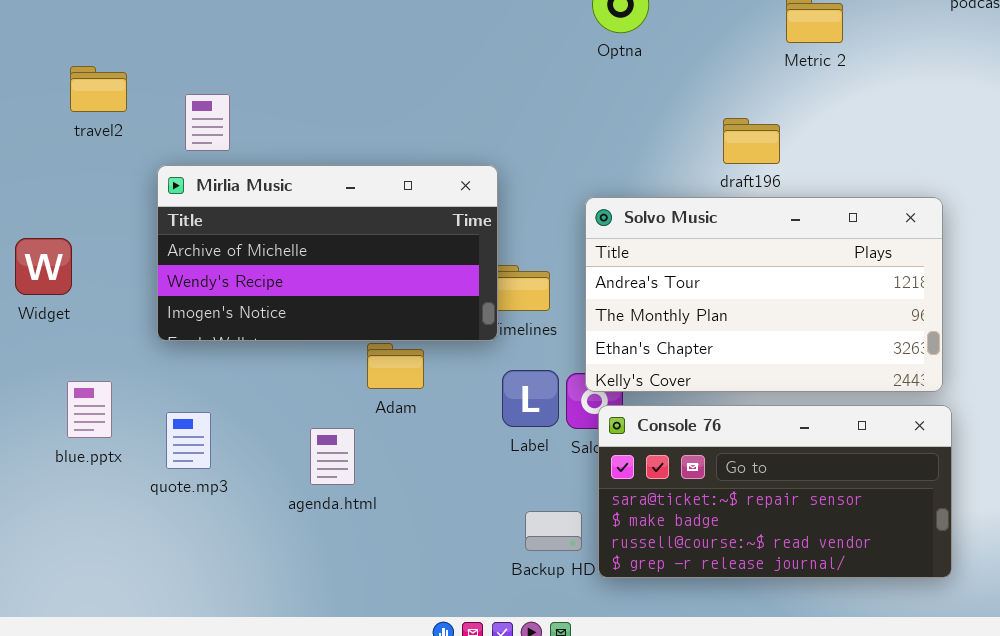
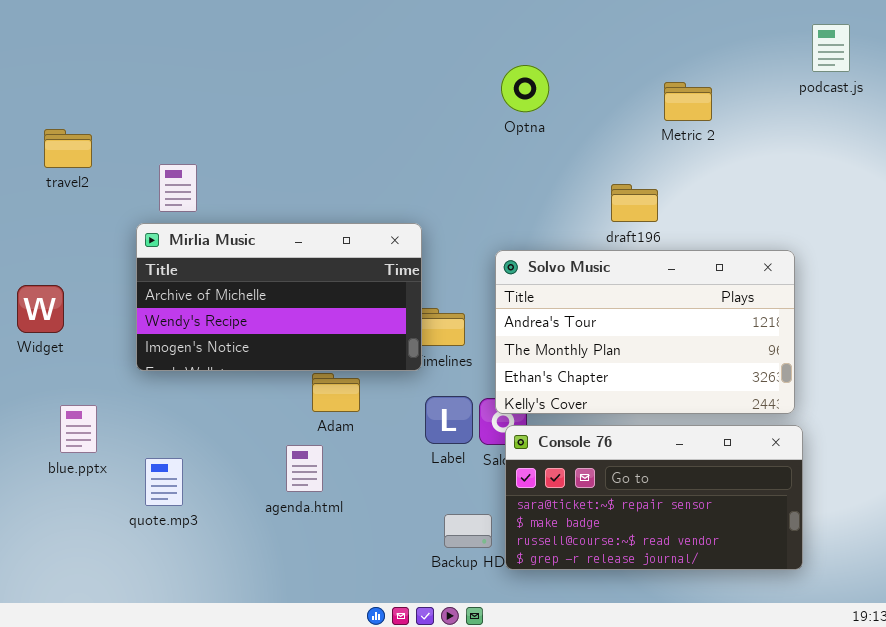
travel2: [70,66,127,112] -> [44,129,92,168], moved
quote.mp3: [166,412,211,469] -> [145,458,183,506], moved
agenda.html: [310,428,355,485] -> [286,445,323,492], moved

